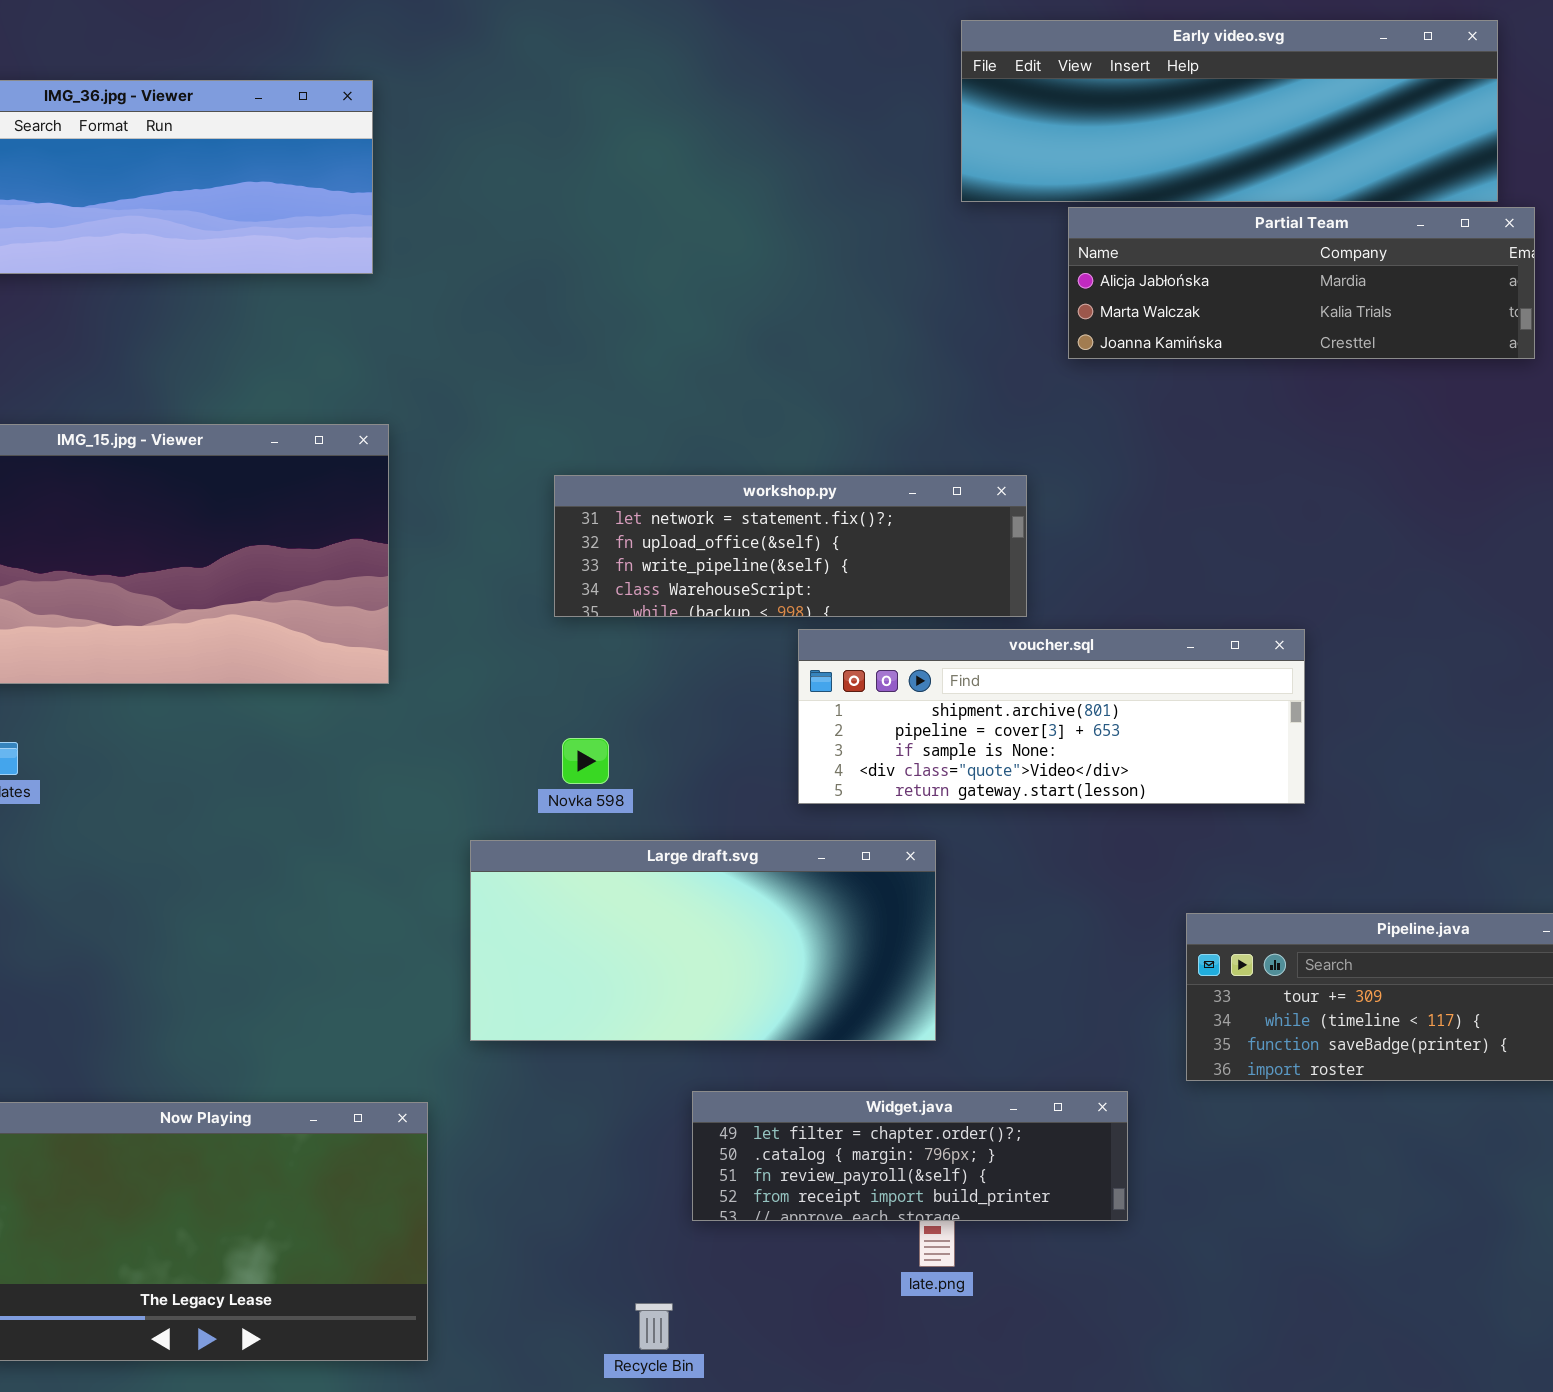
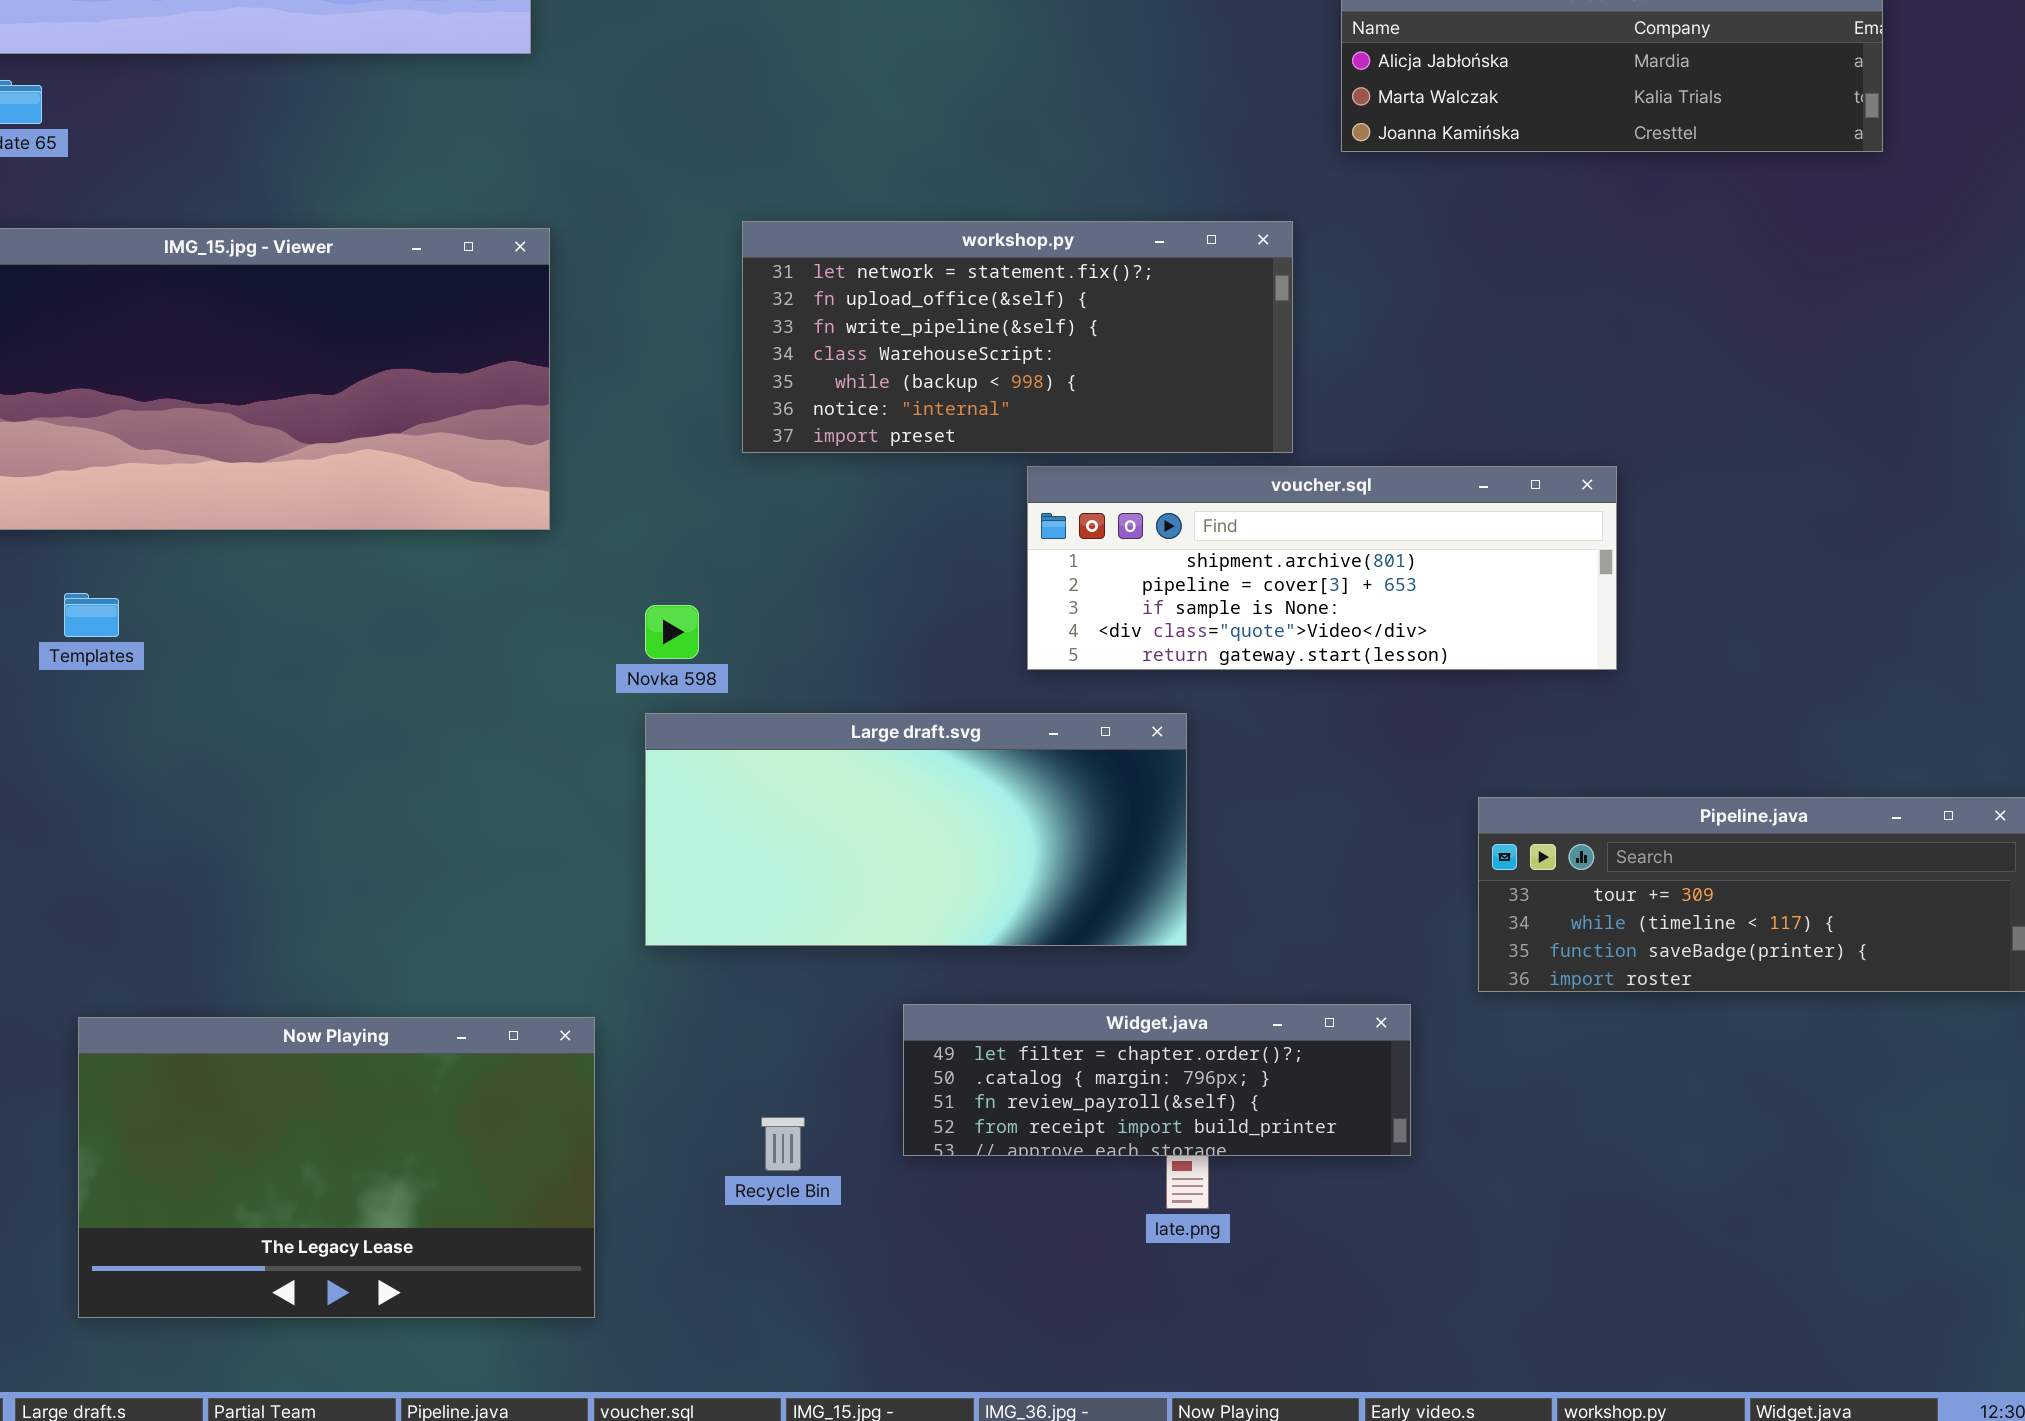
workshop.py: [554,475,1027,617] -> [742,221,1293,453], resized
Novka 598: [562,738,609,784] -> [645,605,699,659], moved
Recycle Bin: [635,1303,673,1350] -> [761,1117,805,1171], moved

